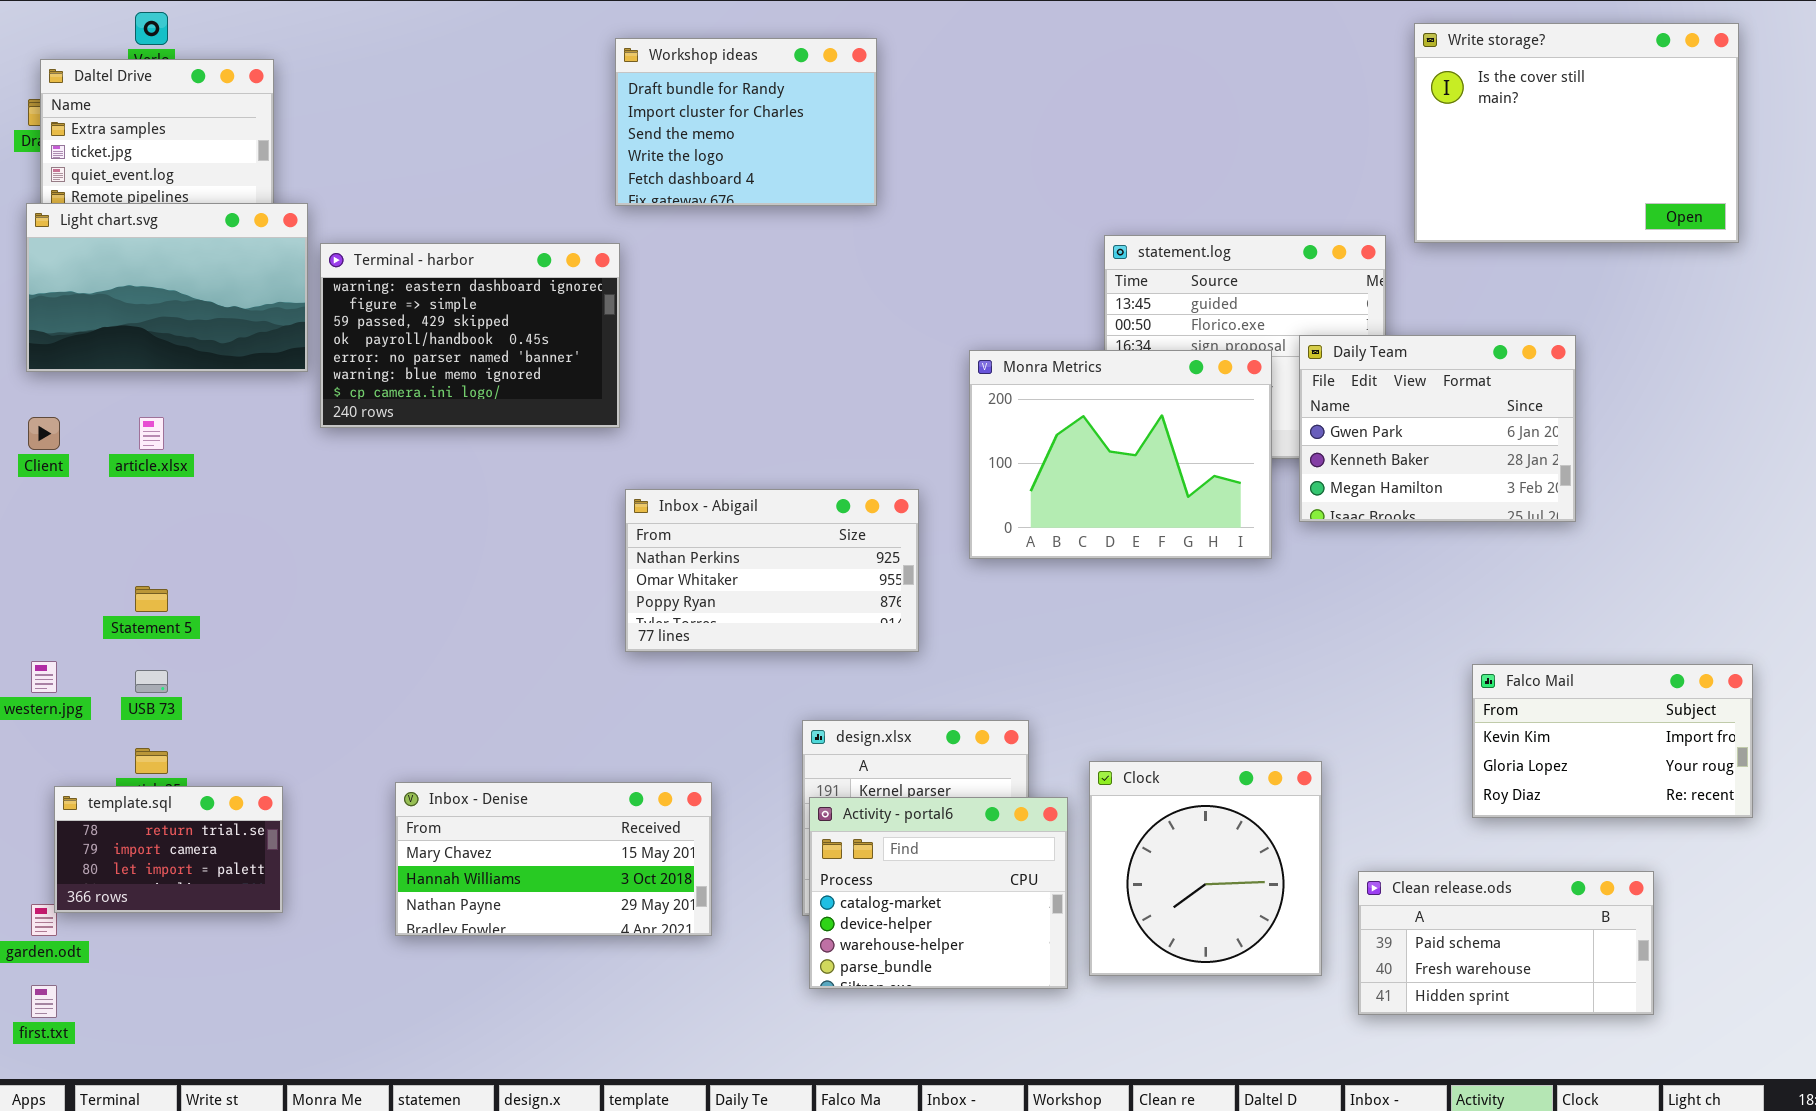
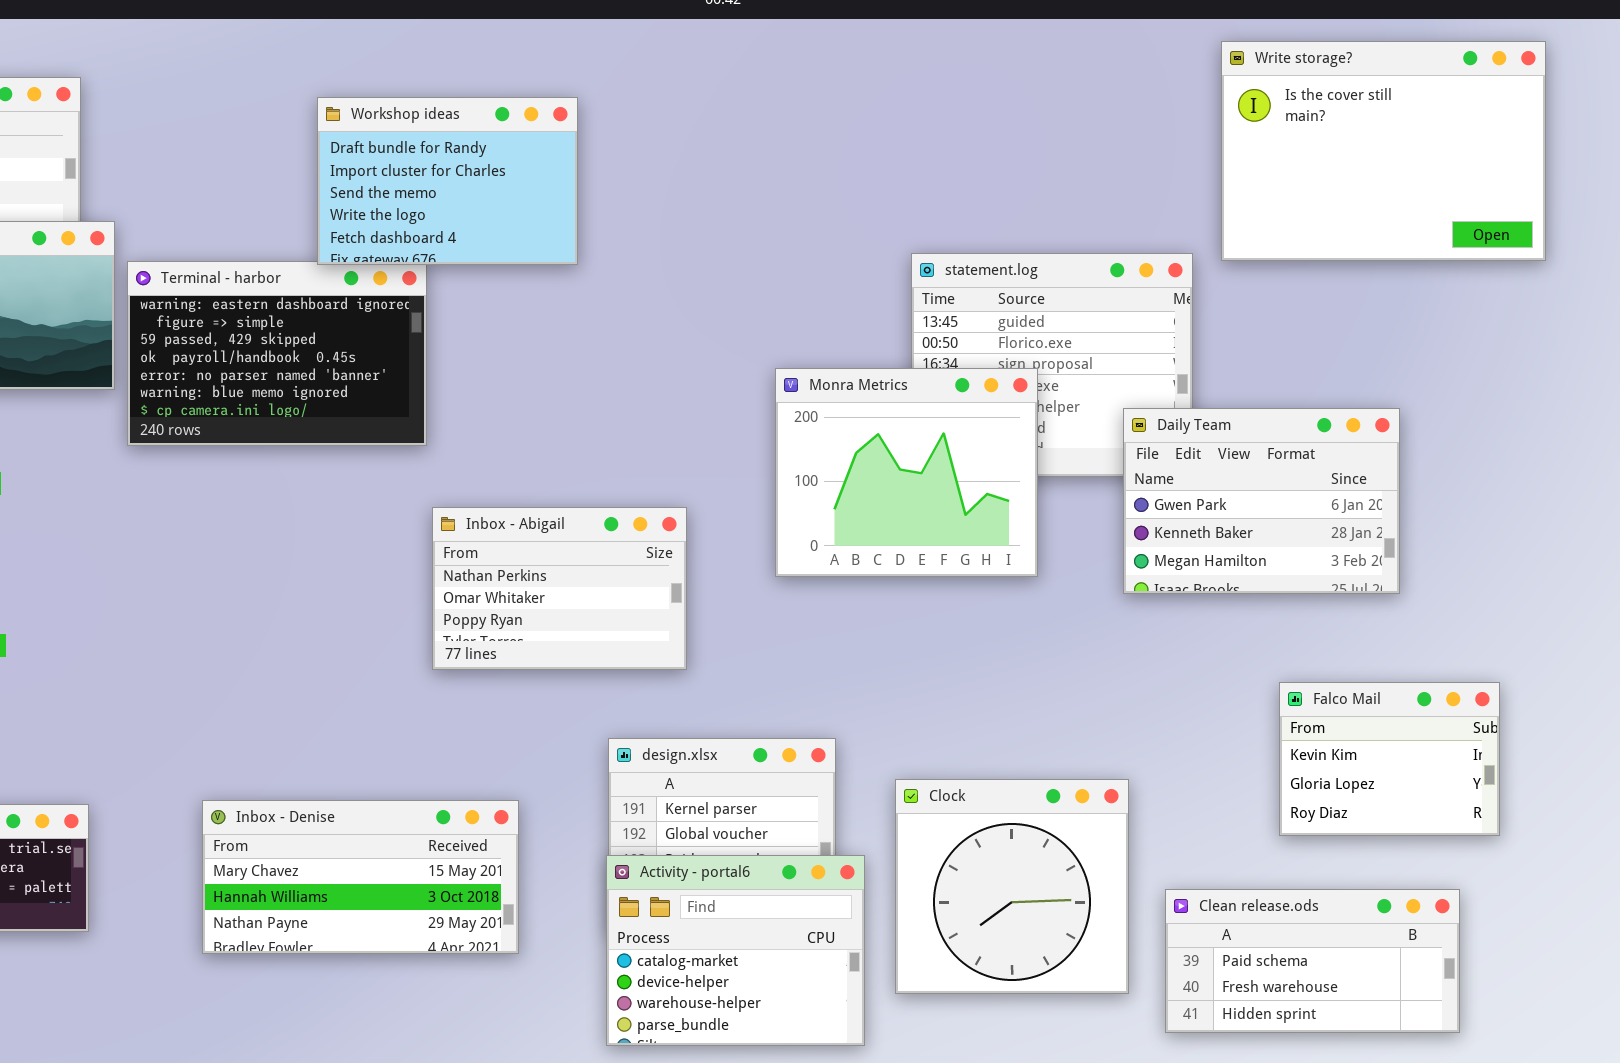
Workshop ideas: [615,38,877,206] -> [317,97,578,265], moved
Daily Team: [1299,335,1576,522] -> [1123,408,1400,594], moved
Monra Metrics: [969,350,1272,559] -> [775,368,1038,577], resized
Inbox - Abigail: [625,489,919,652] -> [432,507,687,670], resized
Falco Mail: [1472,664,1753,818] -> [1279,682,1500,836], resized
Activity - portal6: [809,797,1068,989] -> [606,855,865,1046], moved

